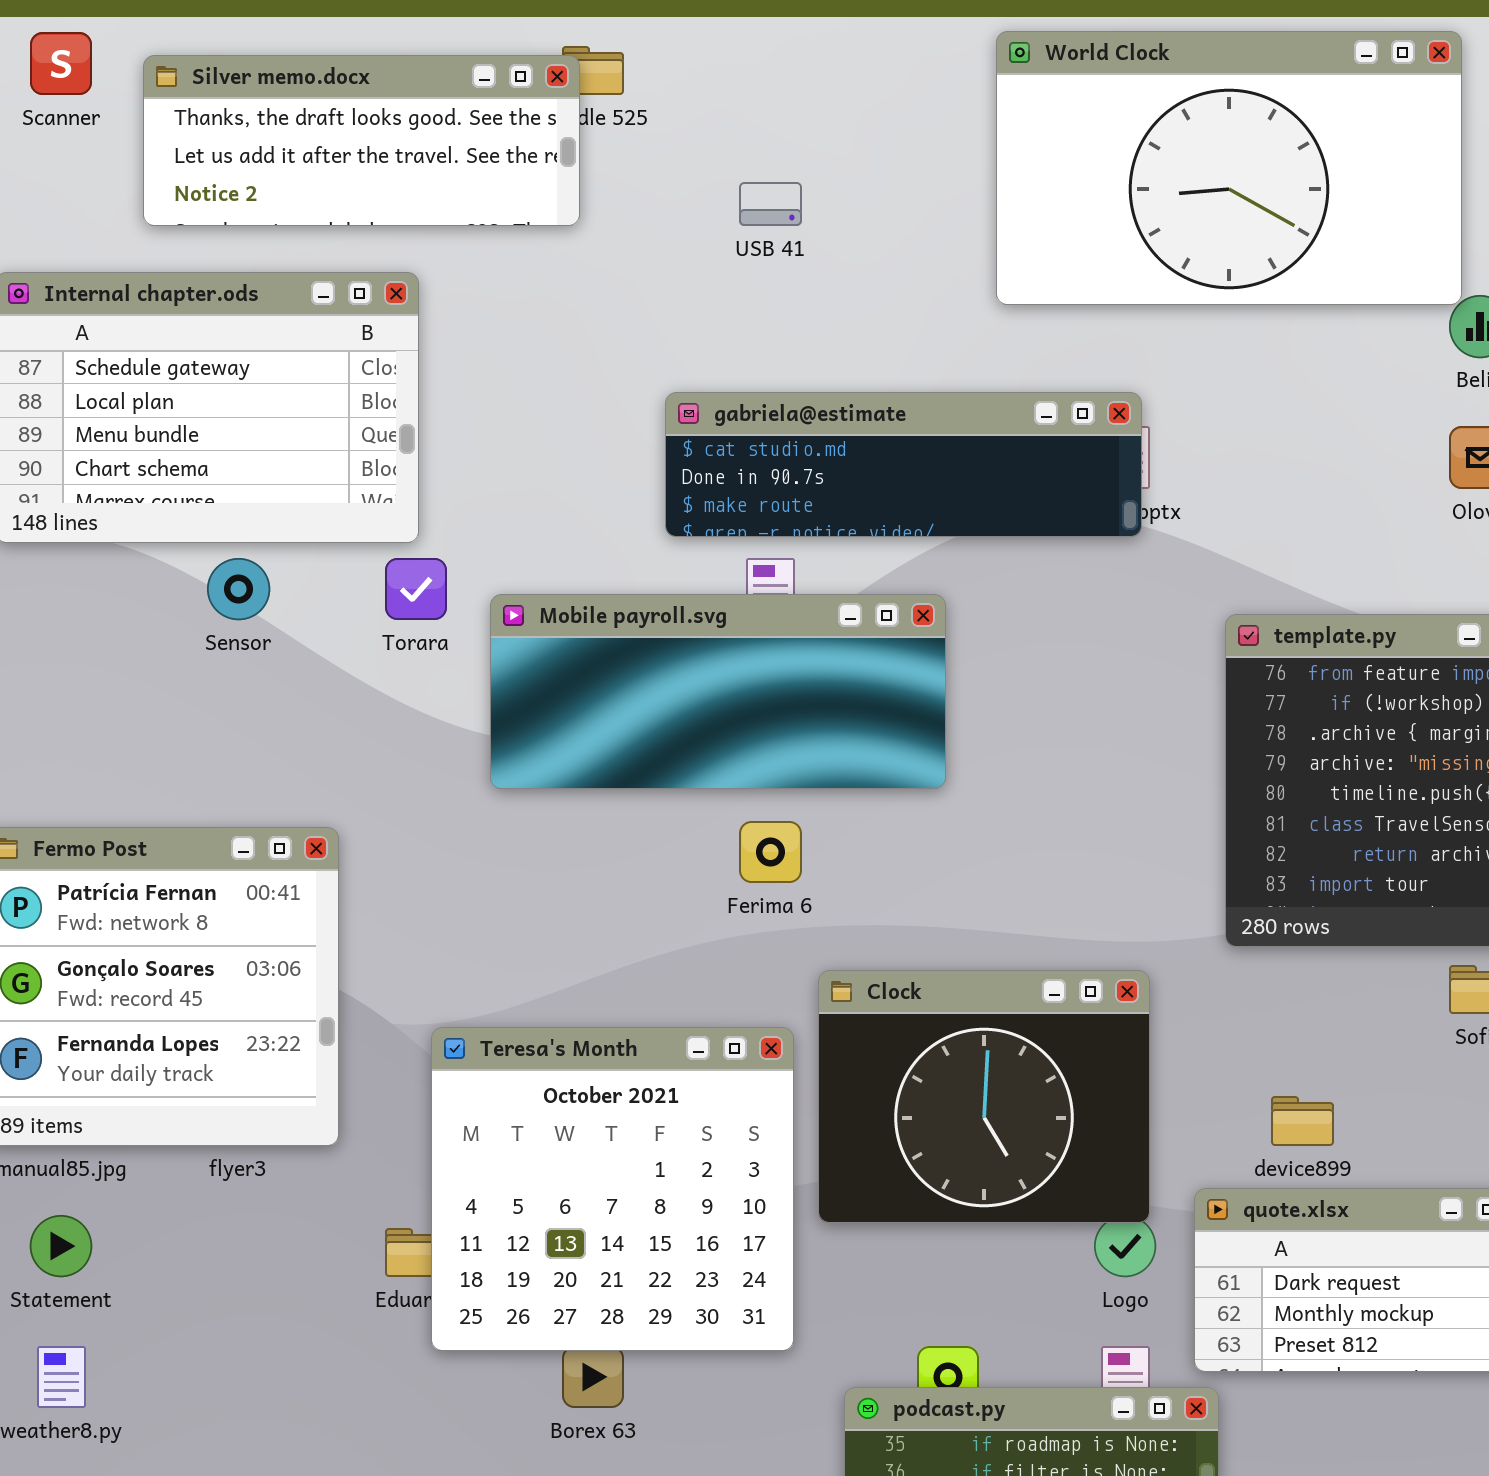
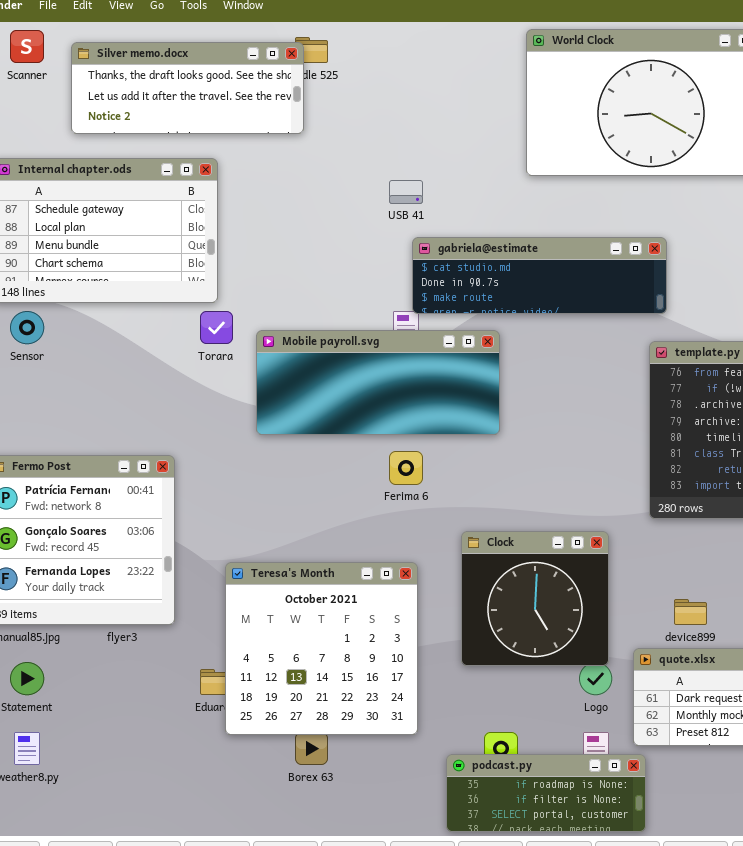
USB 41: [739,182,802,226] -> [389,180,423,204], moved
gabriela@estimate: [665,392,1142,537] -> [412,237,667,314], moved
Sensor: [207,558,270,620] -> [10,311,44,344], moved
Clock: [818,970,1150,1223] -> [461,531,609,666], resized

